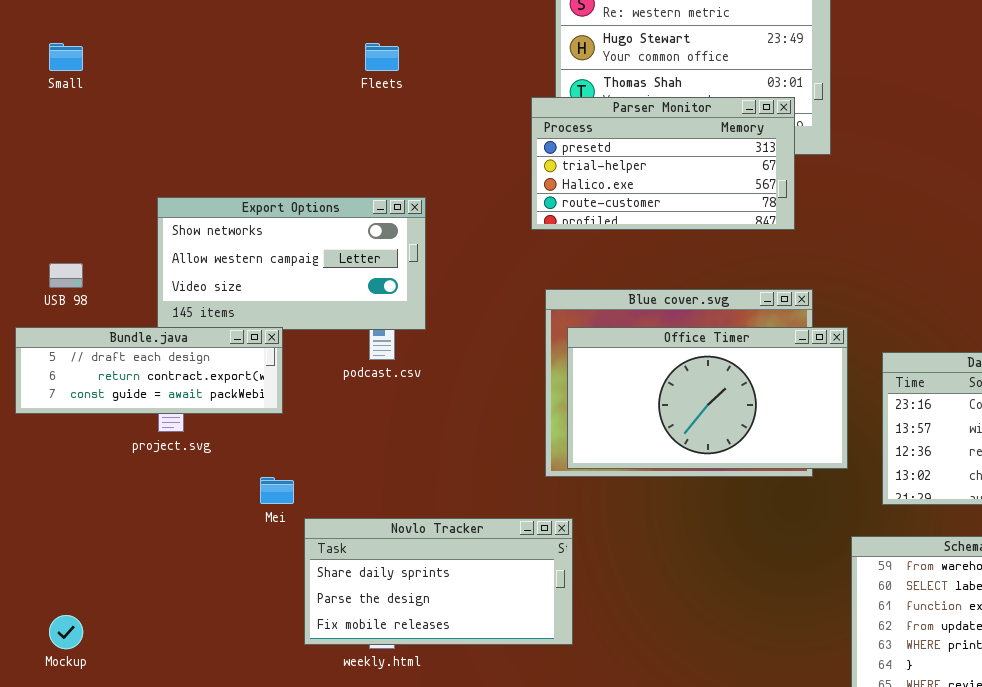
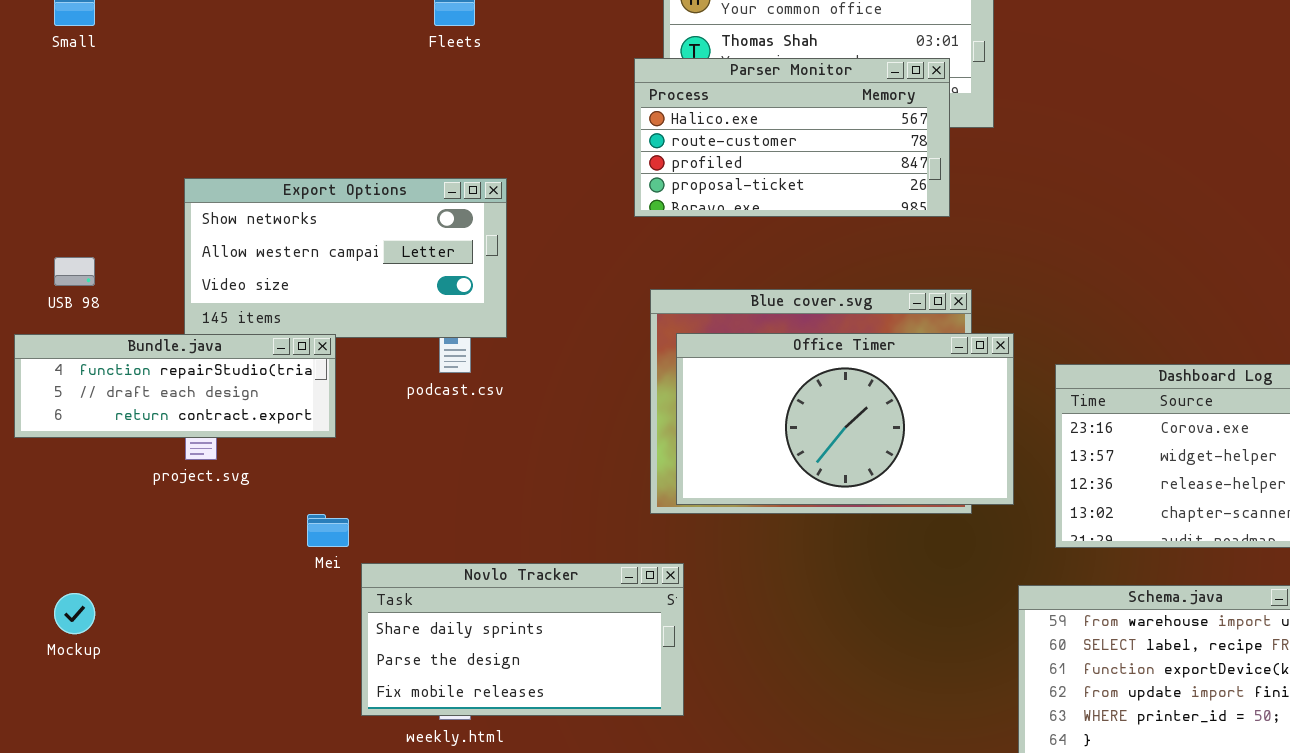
Parser Monitor: [531,97,795,230] -> [634,58,950,217], scrolled down 2 rows
Bundle.java: [15,327,283,414] -> [14,334,336,438], scrolled up 1 row
Mockup: [49,615,83,649] -> [54,593,95,634], moved

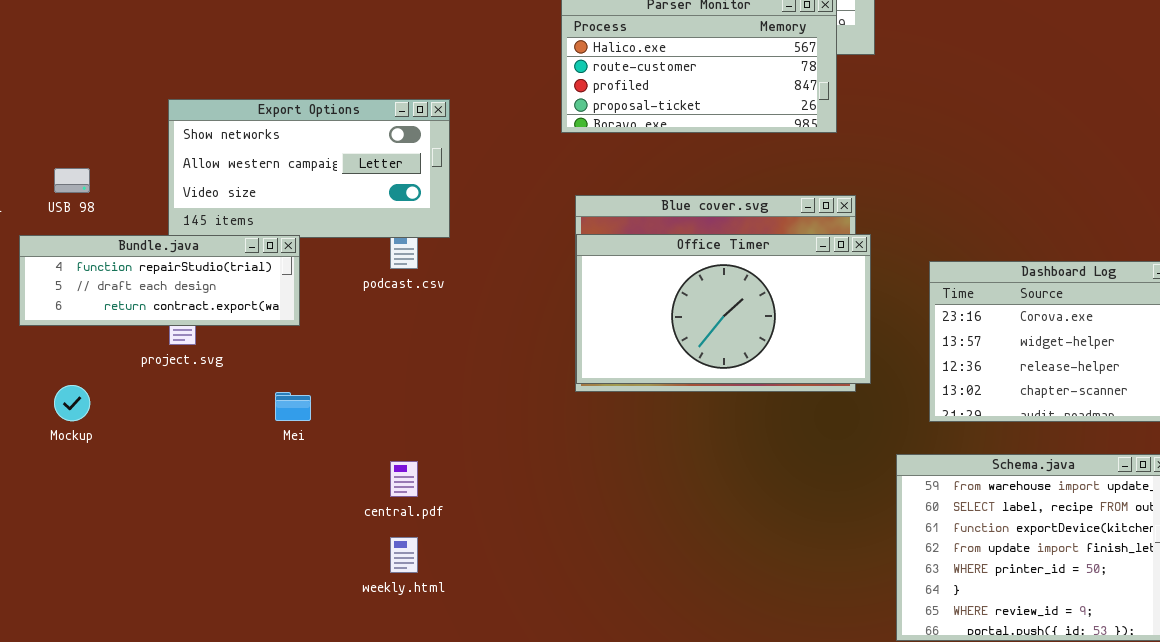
Office Timer: [676,333,1014,505] -> [576,234,871,384], moved
Novlo Tracker: [361,563,684,716] -> none, closed
Mockup: [54,593,95,634] -> [54,385,90,421], moved

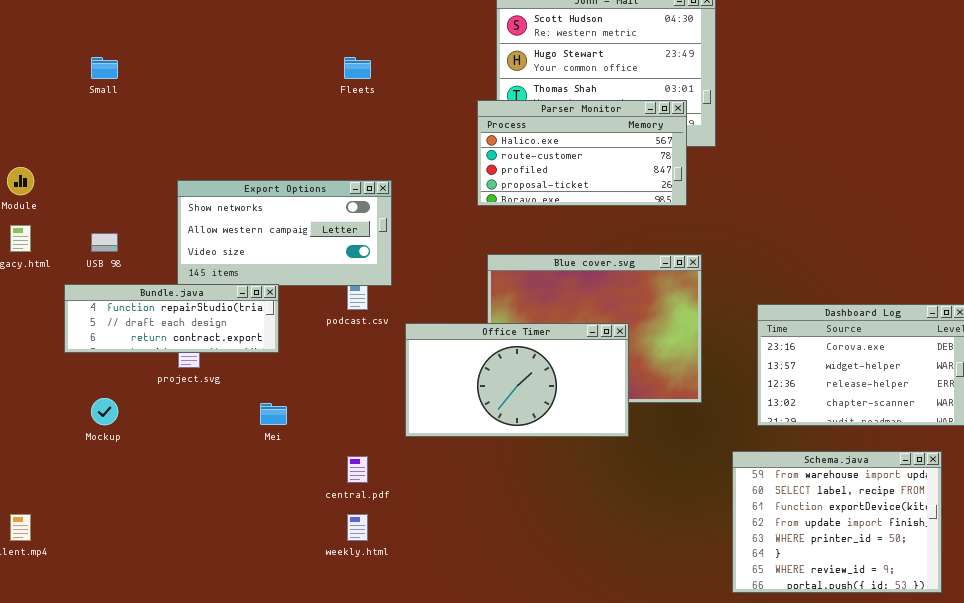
Office Timer: [576,234,871,384] -> [405,323,629,437], moved

